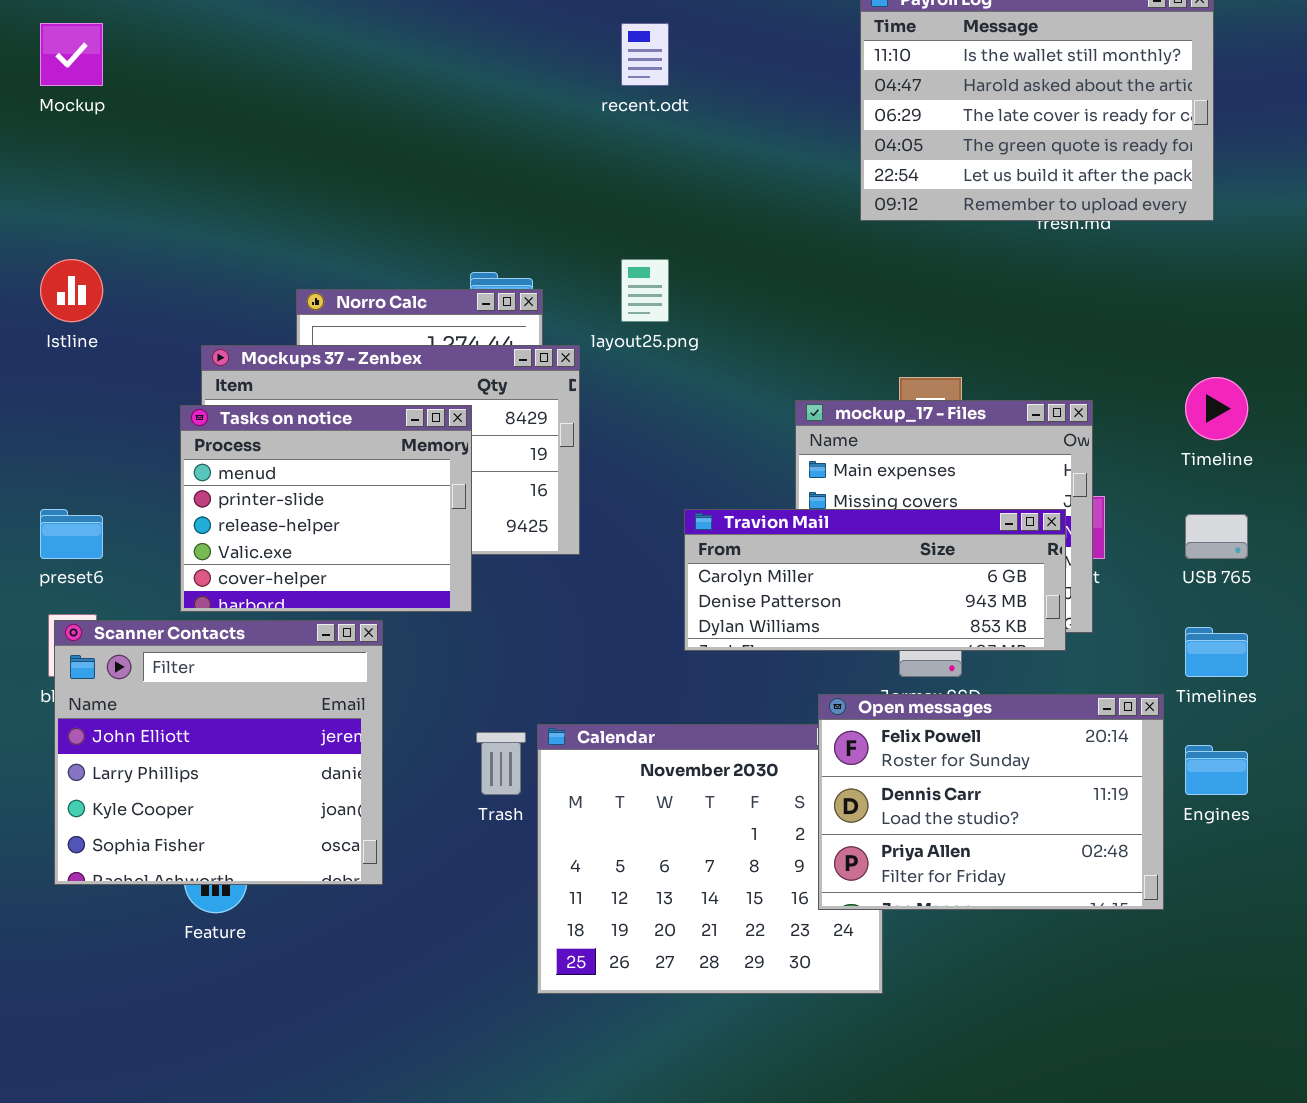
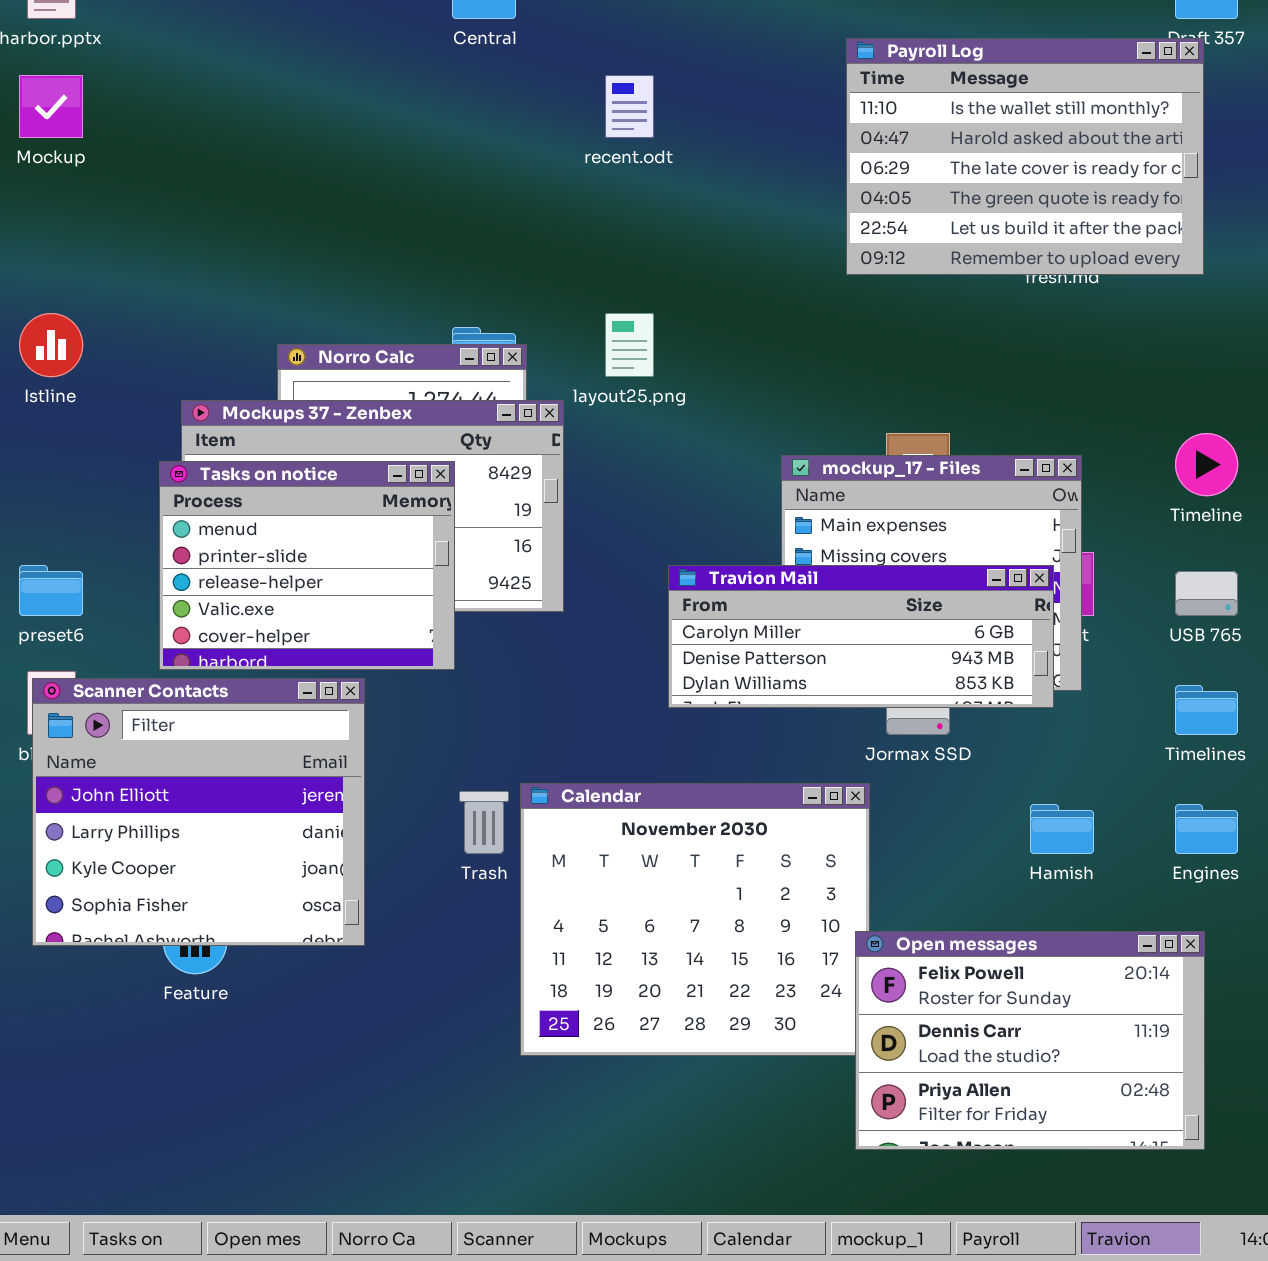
Open messages: [818,694,1164,910] -> [855,931,1205,1150], moved

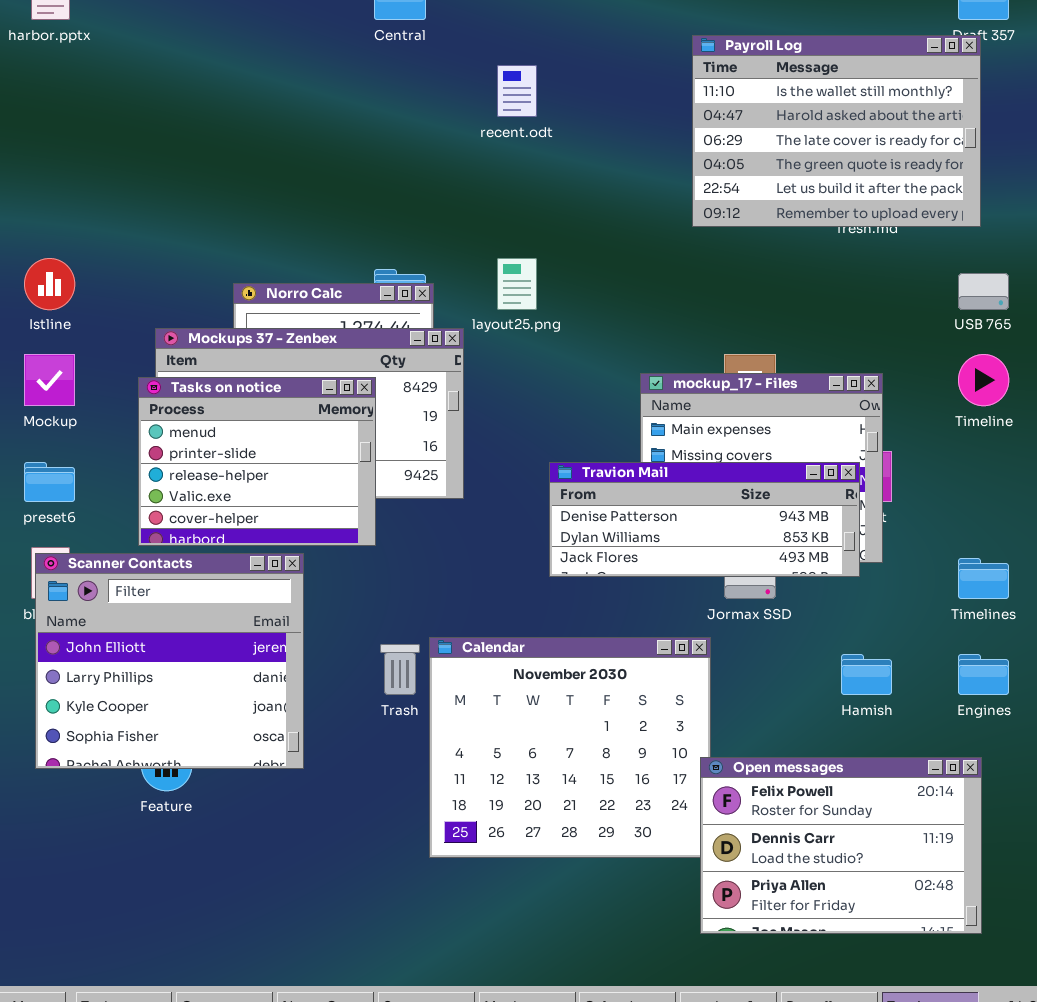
Mockup: [19,75,83,138] -> [24,354,75,406], moved
Travion Mail: [668,565,1054,708] -> [549,462,860,577], scrolled down 1 row
USB 765: [1175,571,1238,616] -> [958,273,1009,310], moved

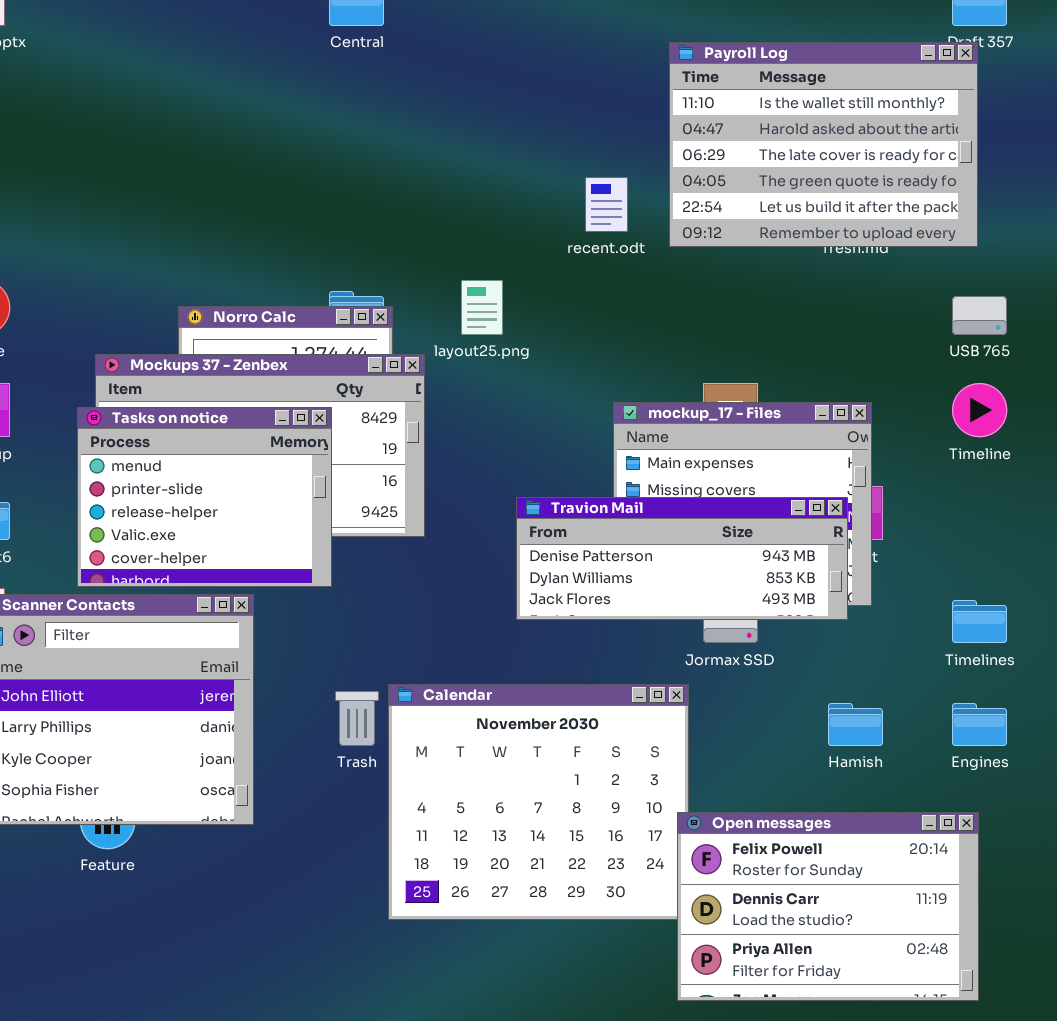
recent.odt: [497,65,537,117] -> [585,177,628,232], moved

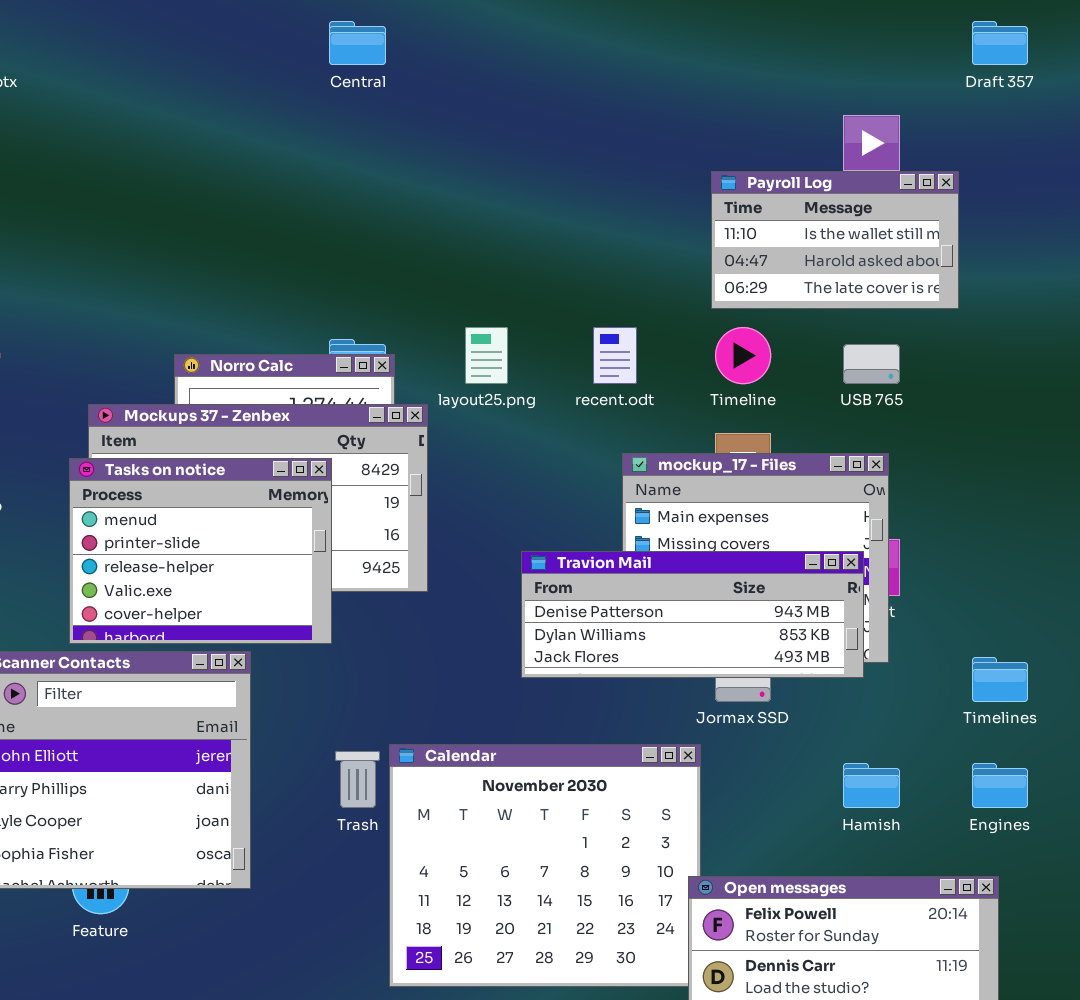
Payroll Log: [669,42,978,247] -> [711,171,959,309], moved, resized
recent.odt: [585,177,628,232] -> [593,327,637,384], moved
USB 765: [952,296,1007,335] -> [843,344,900,384], moved
Timeline: [952,383,1007,437] -> [715,327,771,384], moved

